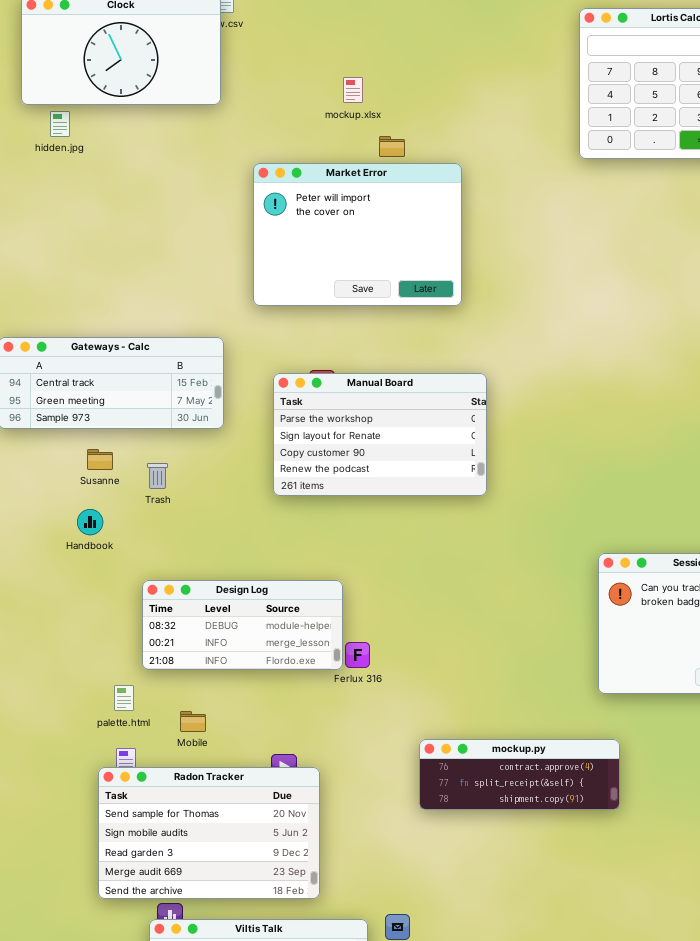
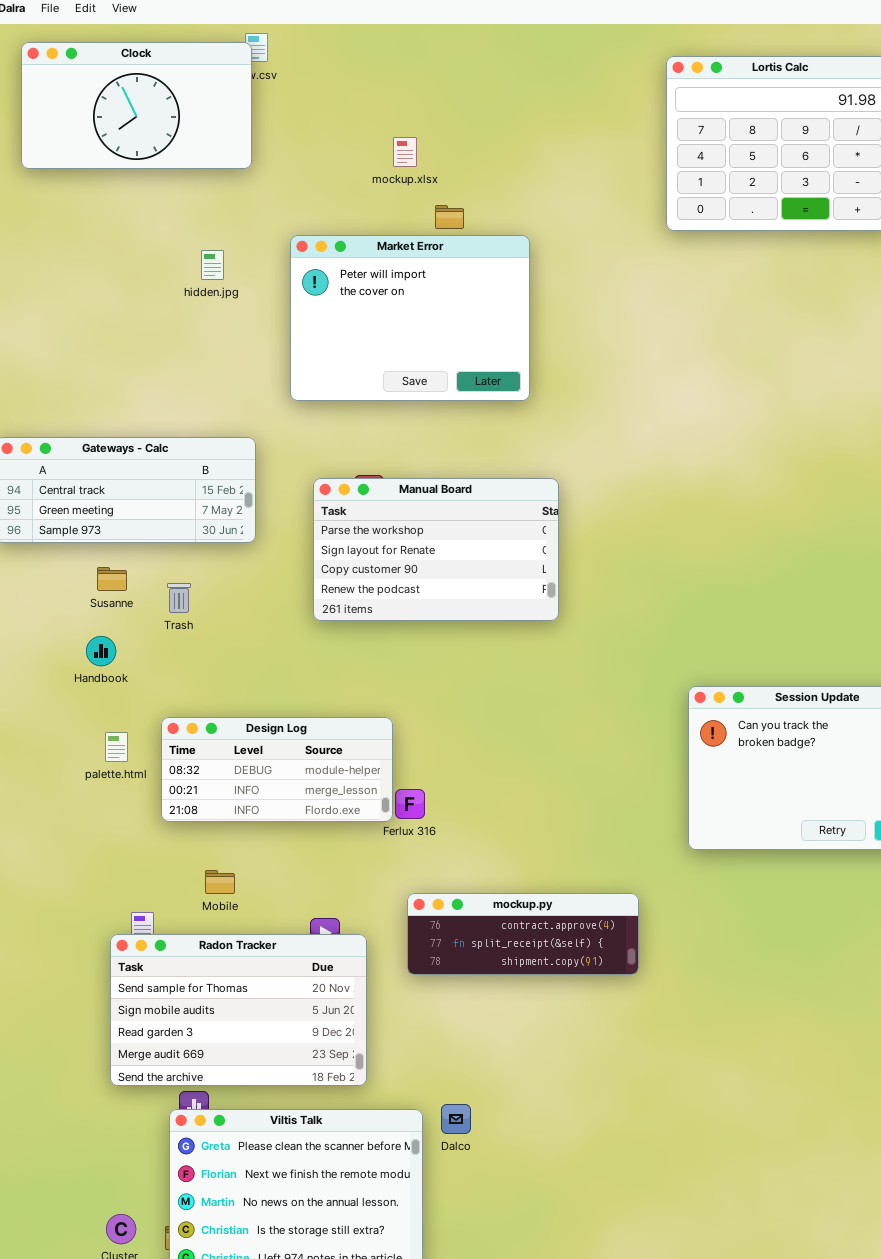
hidden.jpg: [50,111,70,137] -> [201,250,224,280], moved
palette.html: [114,685,134,711] -> [105,732,128,762], moved
mockup.py: [419,739,620,810] -> [407,893,639,975], moved

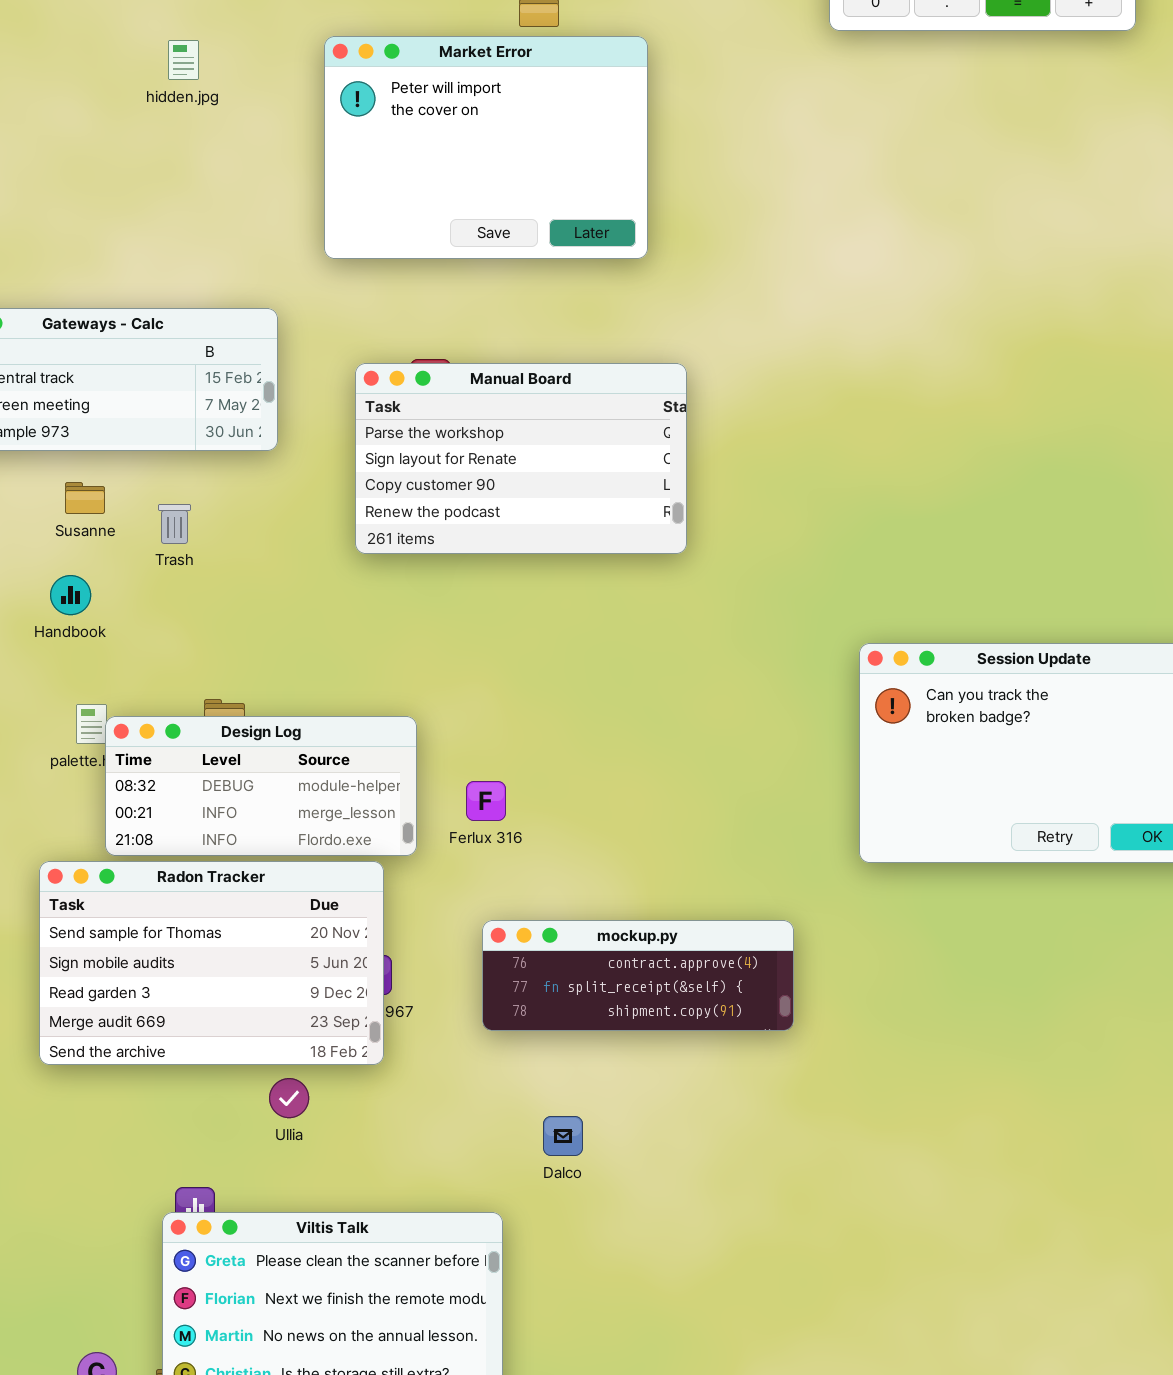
hidden.jpg: [201,250,224,280] -> [168,40,199,80], moved
Design Log: [161,717,393,822] -> [105,716,417,856], moved
Radon Tracker: [110,934,367,1086] -> [39,861,384,1065], moved
Dalco: [441,1104,471,1134] -> [543,1116,583,1156], moved

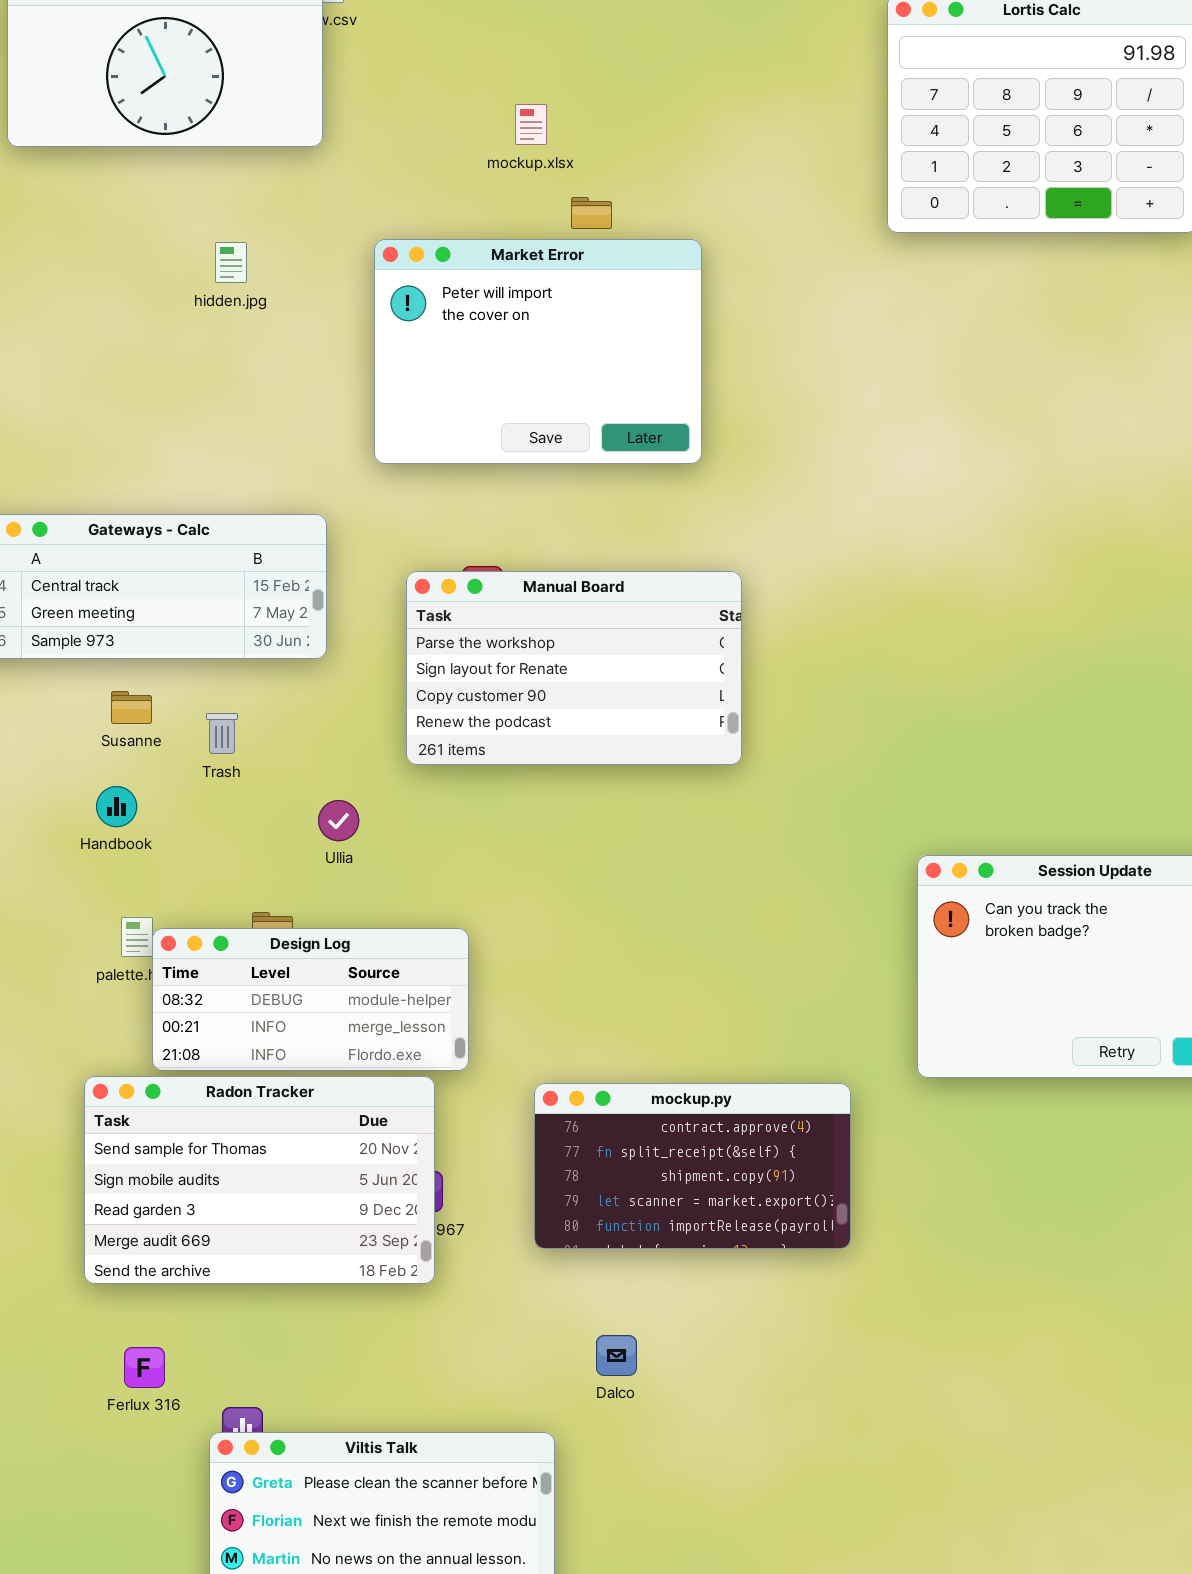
Ferlux 316: [466,781,506,821] -> [124,1347,165,1388], moved
mockup.py: [482,920,794,1031] -> [534,1083,851,1249], resized
Ullia: [269,1078,309,1118] -> [318,800,359,841], moved

